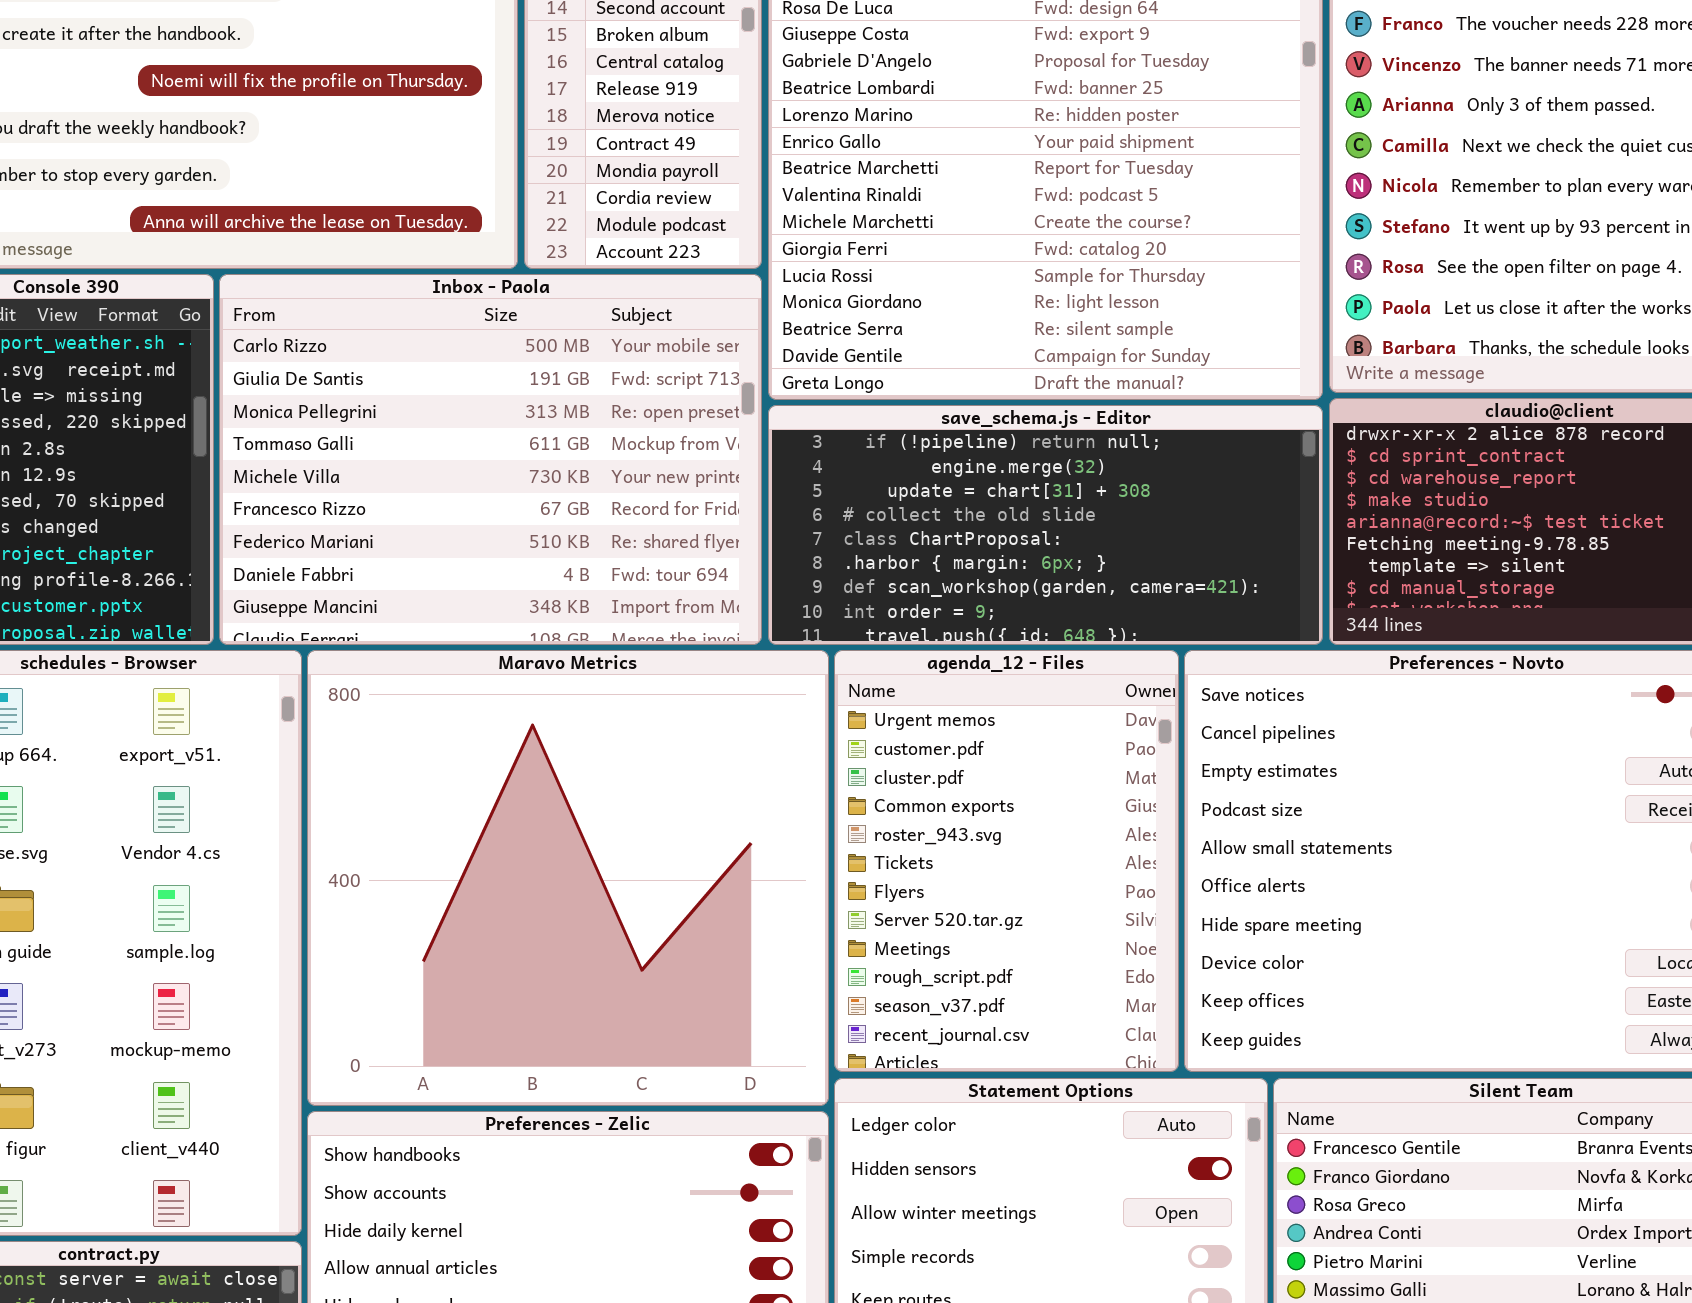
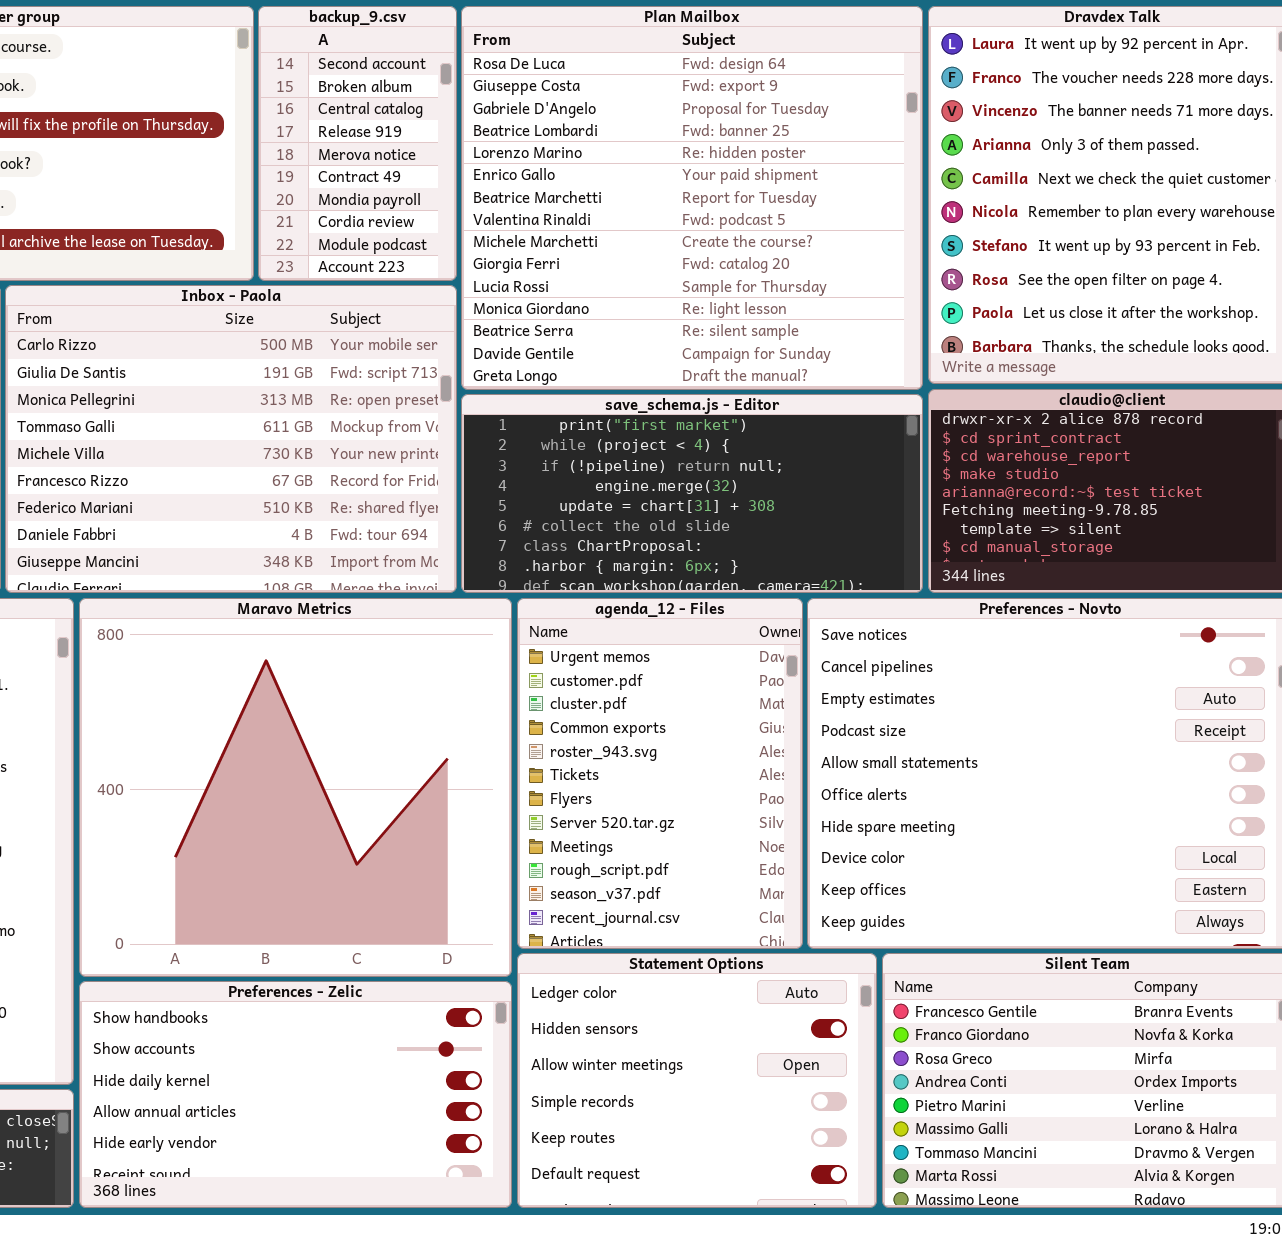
save_schema.js - Editor: [768,405,1323,645] -> [461,394,923,593], scrolled up 2 rows

